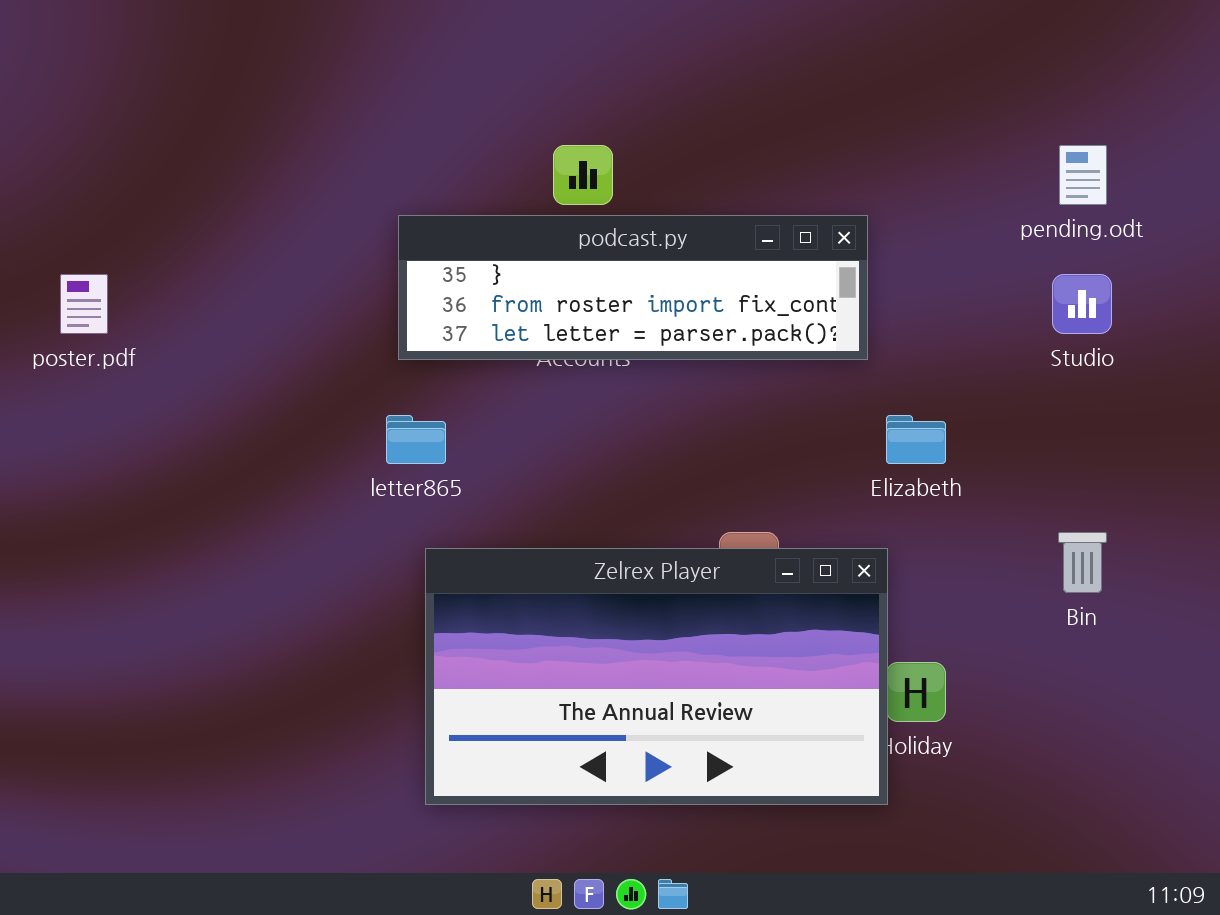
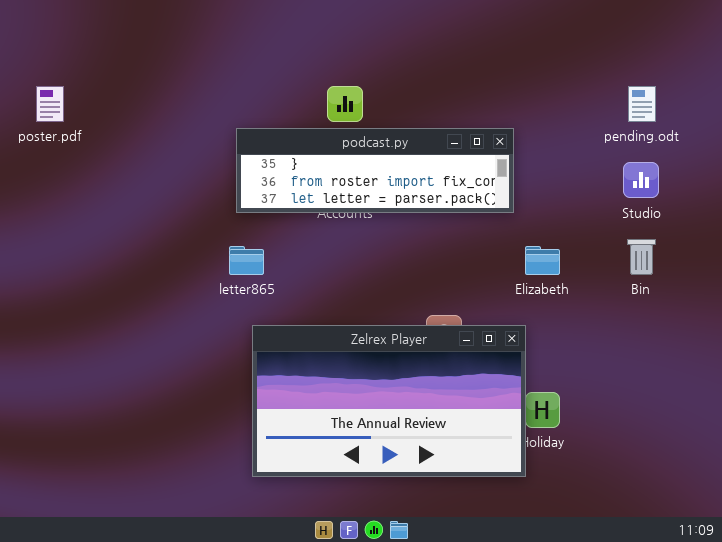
poster.pdf: [60,274,108,334] -> [36,86,64,122], moved
Bin: [1058,532,1107,593] -> [627,239,656,275], moved

